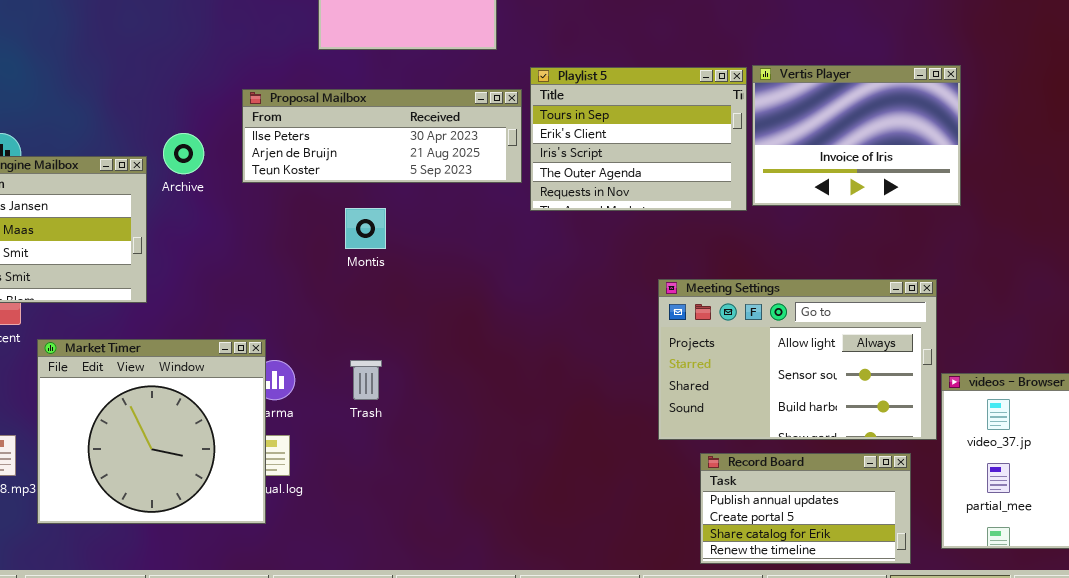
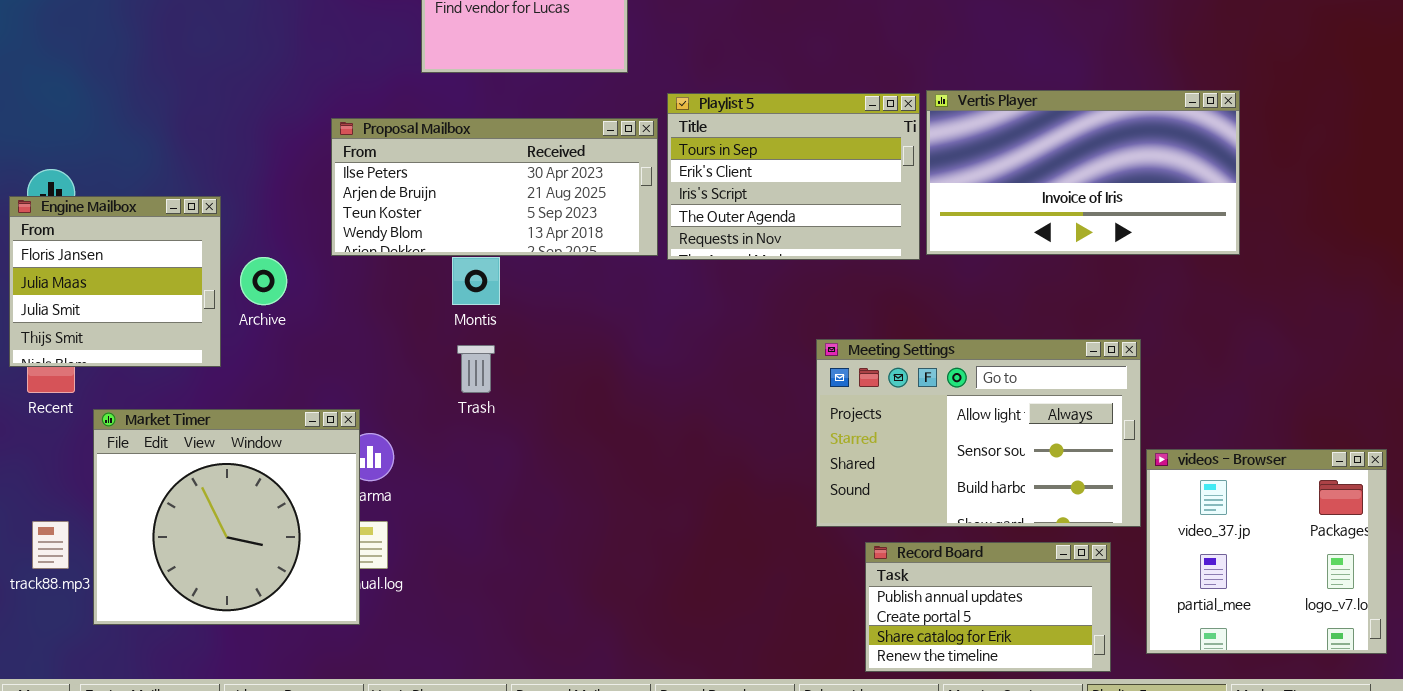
Vertis Player: [752,65,961,206] -> [926,90,1240,255], resized
Proposal Mailbox: [242,89,522,183] -> [331,118,658,256], resized
Archive: [163,133,204,174] -> [240,257,287,305], moved
Trash: [350,360,382,400] -> [457,345,495,393], moved

